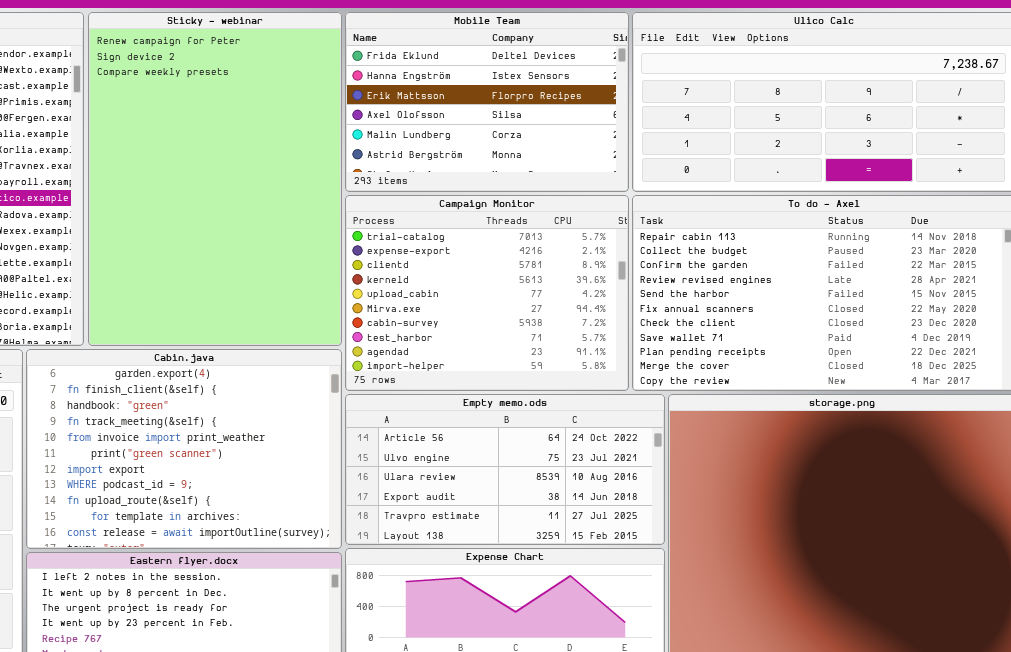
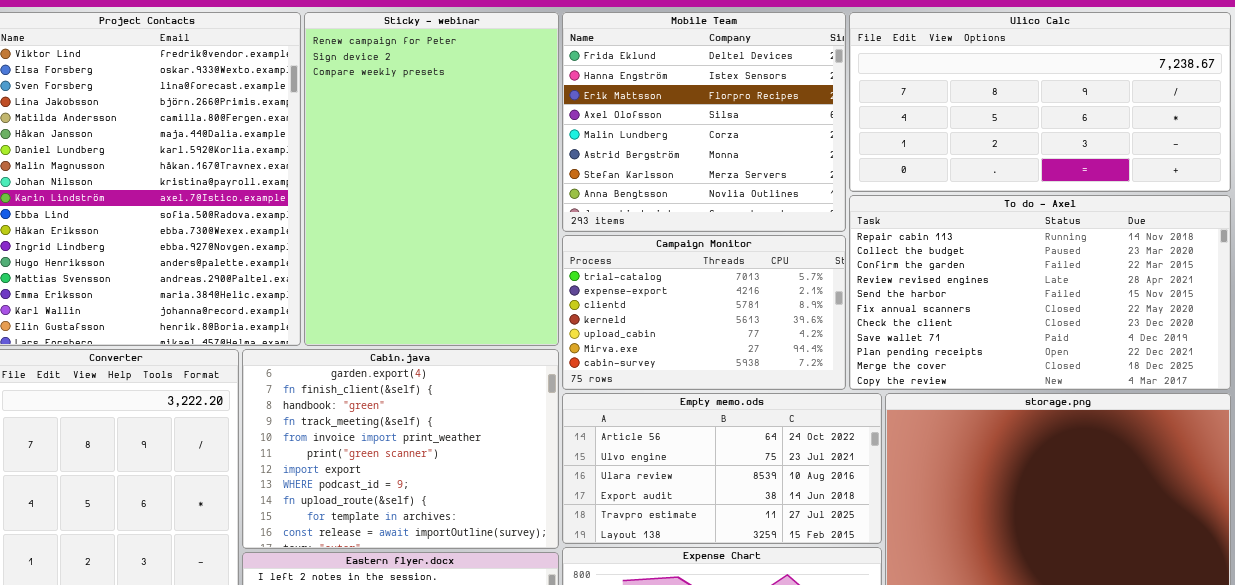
Mobile Team: [345,12,629,192] -> [562,12,846,232], resized
Campaign Monitor: [345,195,629,391] -> [562,235,846,390], resized

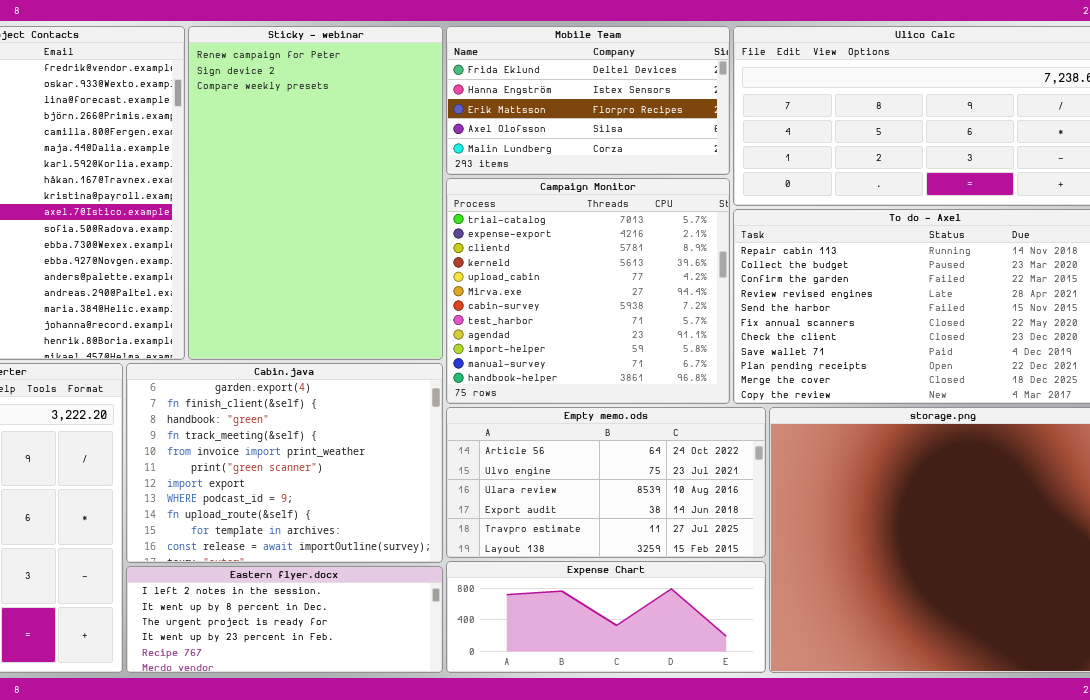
Mobile Team: [562,12,846,232] -> [446,26,730,175], resized
Campaign Monitor: [562,235,846,390] -> [446,178,730,404], resized

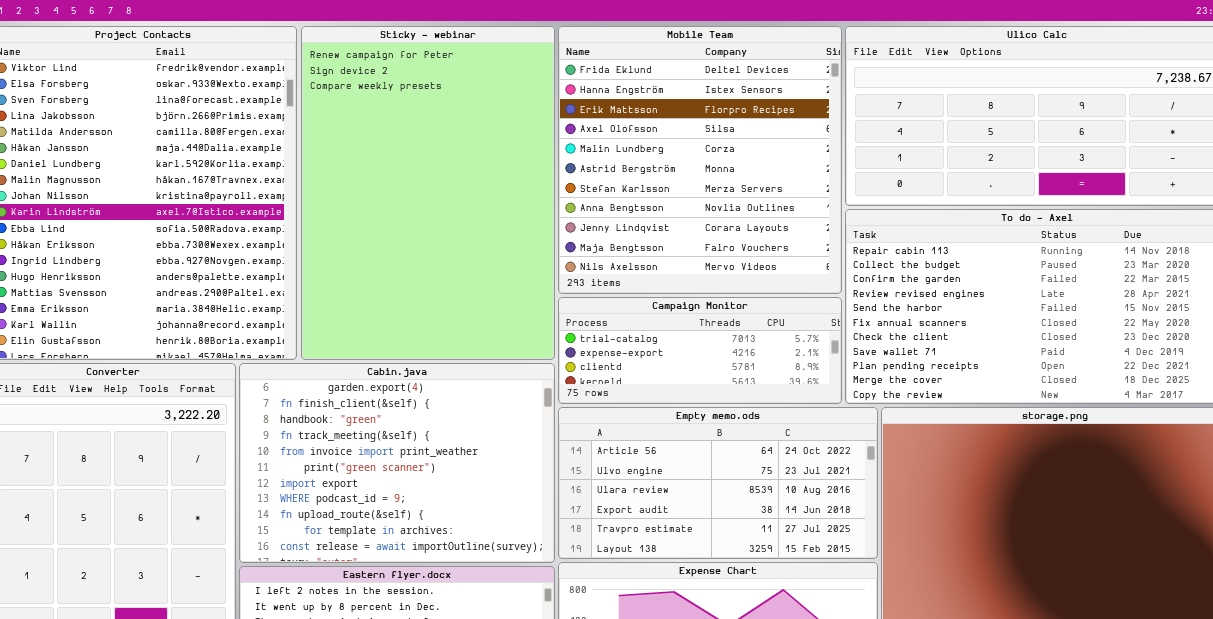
Mobile Team: [446,26,730,175] -> [558,26,842,294], resized
Campaign Monitor: [446,178,730,404] -> [558,297,842,404], resized

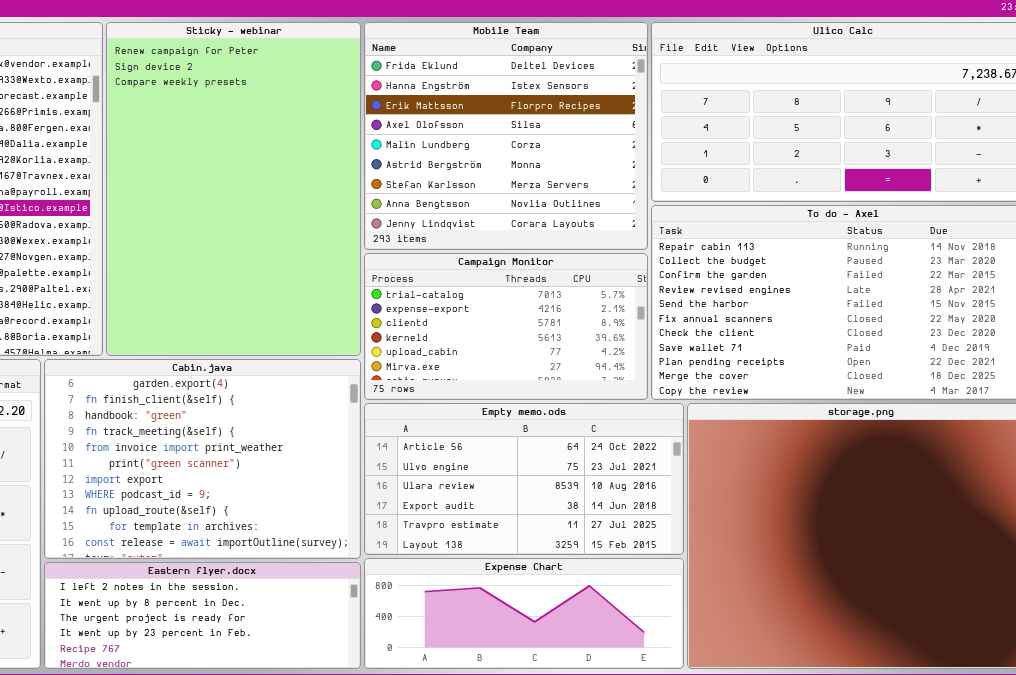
Mobile Team: [558,26,842,294] -> [364,22,648,250], resized
Campaign Monitor: [558,297,842,404] -> [364,253,648,400], resized

